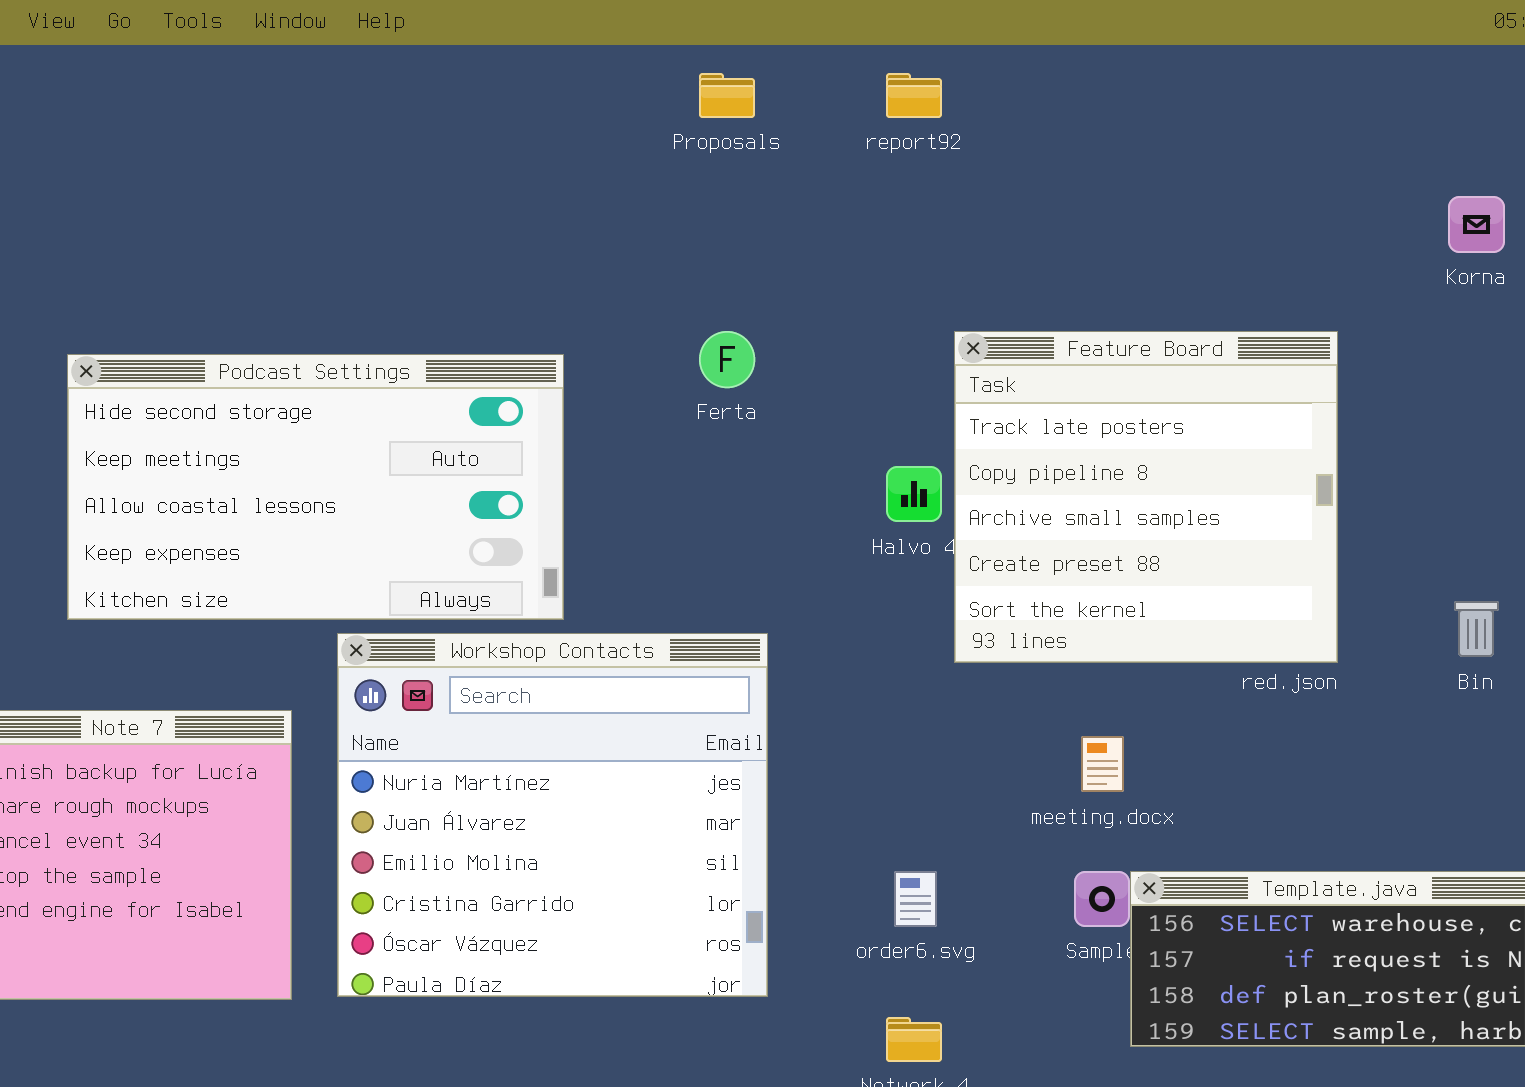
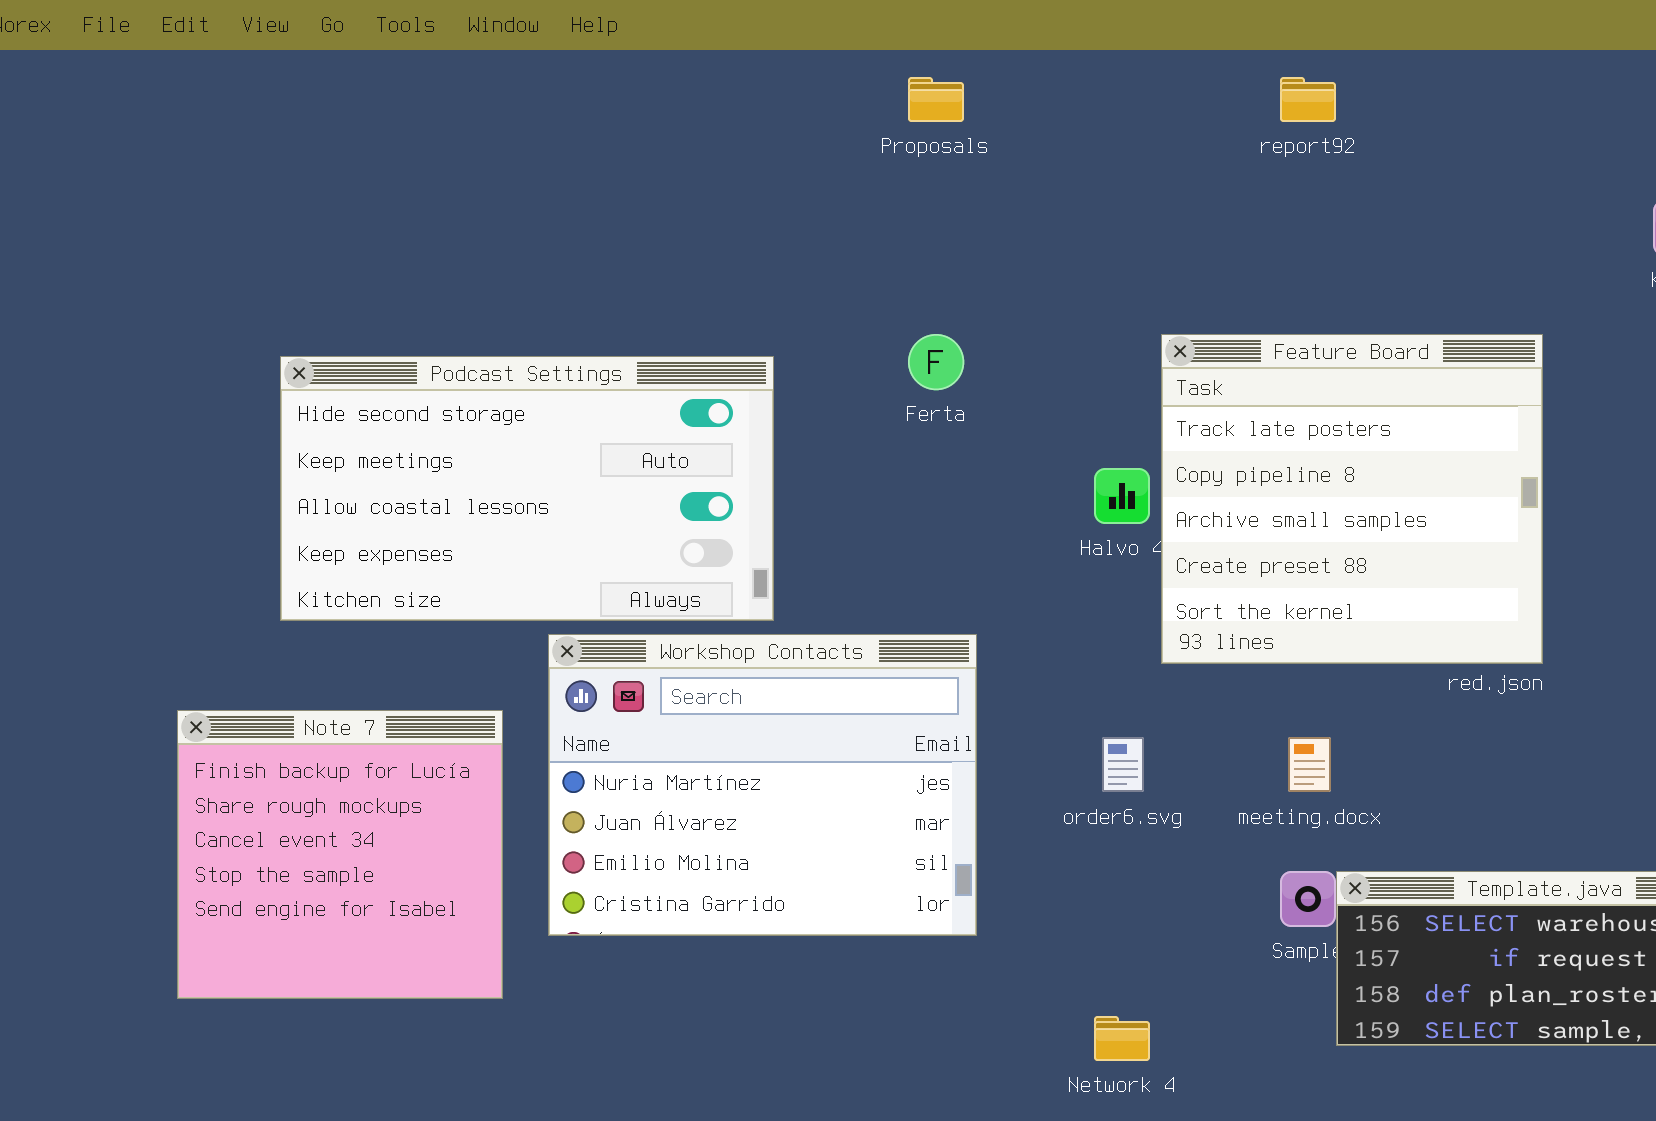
report92: [886,73,942,118] -> [1280,77,1336,122], moved
Workshop Contacts: [337,633,768,997] -> [548,634,977,936], resized
order6.svg: [894,871,937,927] -> [1102,737,1144,792], moved

